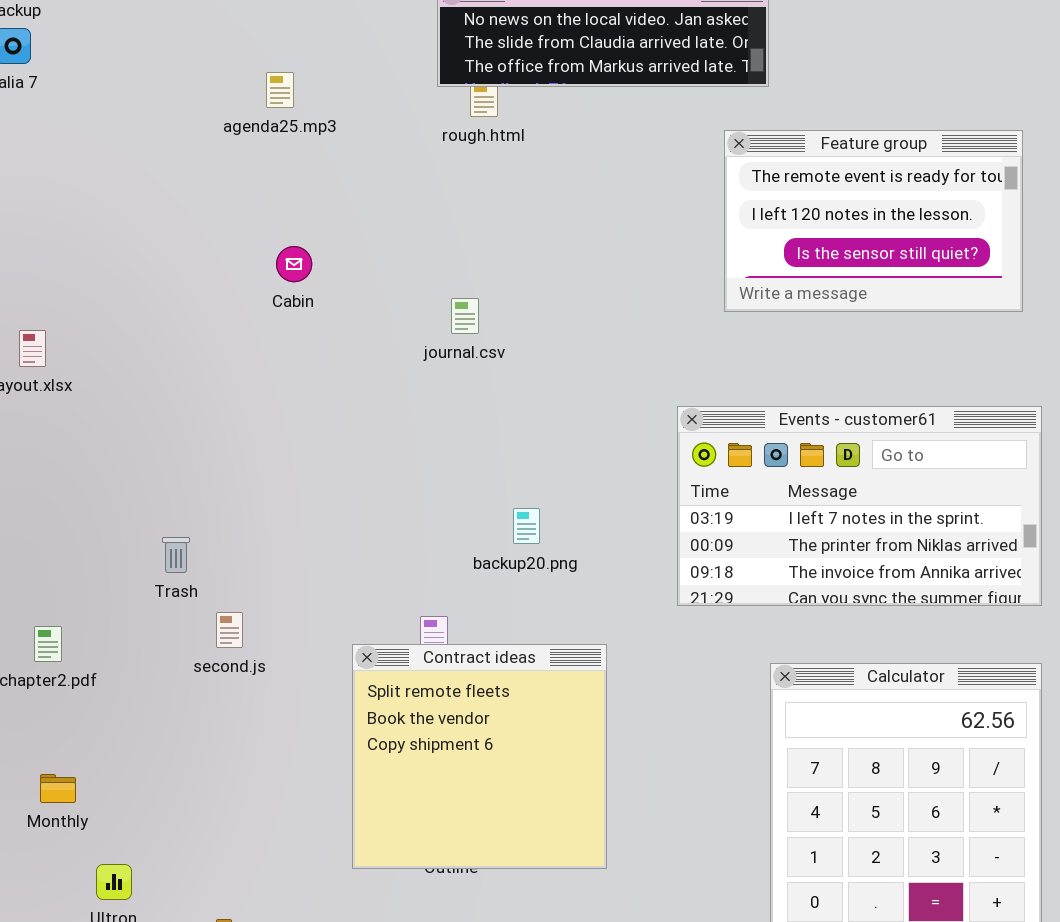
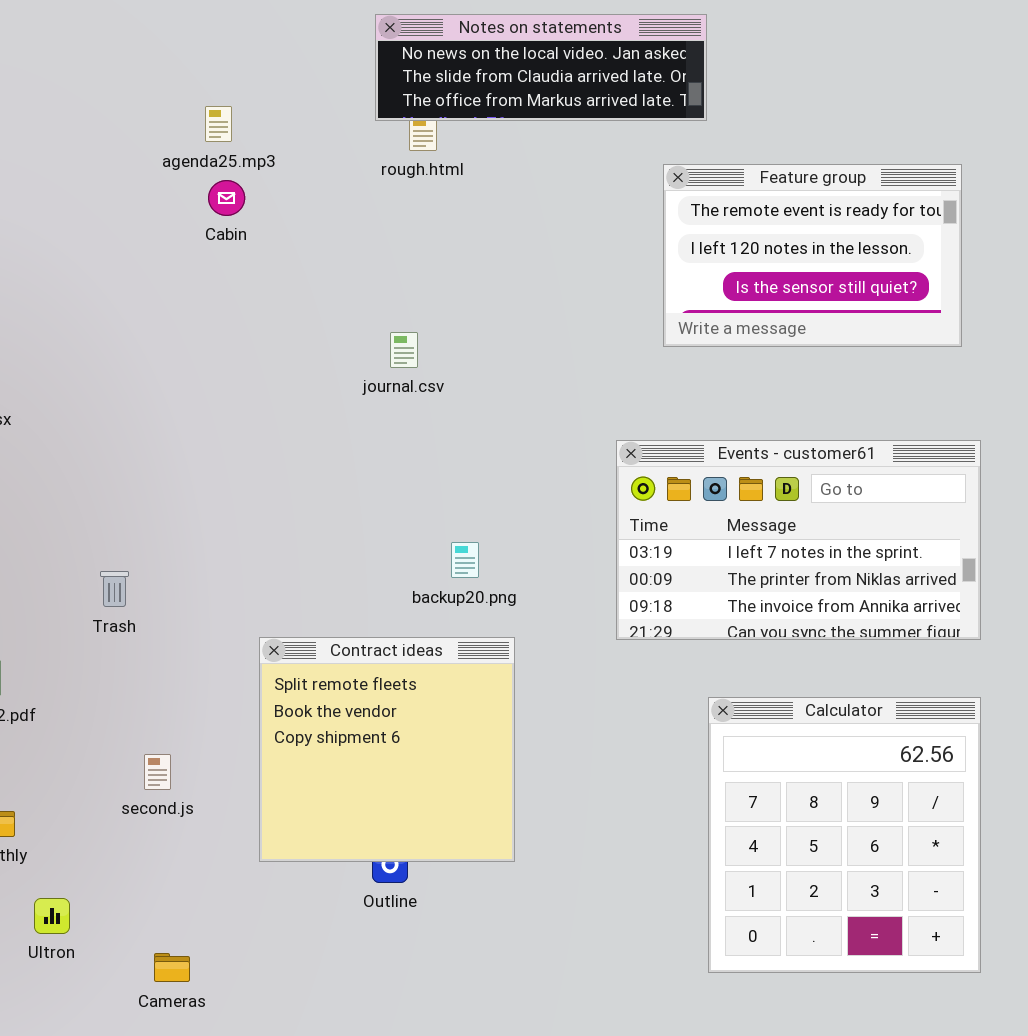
Cabin: [276,246,312,282] -> [208,180,245,216], moved
second.js: [216,612,243,648] -> [144,754,171,790], moved
Contract ideas: [352,644,607,869] -> [259,637,515,862], moved

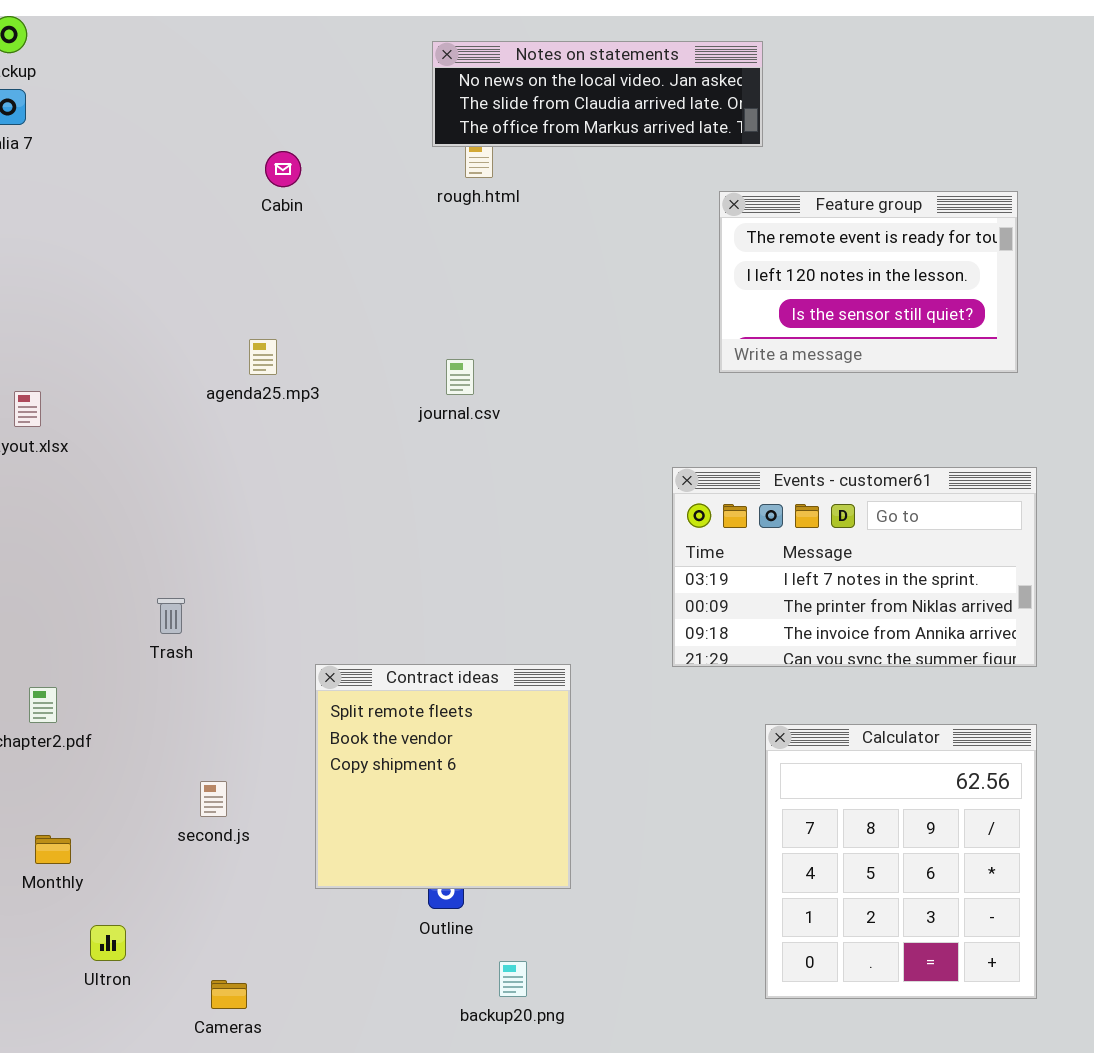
agenda25.mp3: [205,106,232,142] -> [249,339,277,375], moved
Cabin: [208,180,245,216] -> [265,151,301,187], moved
backup20.png: [451,542,479,578] -> [499,961,527,997], moved

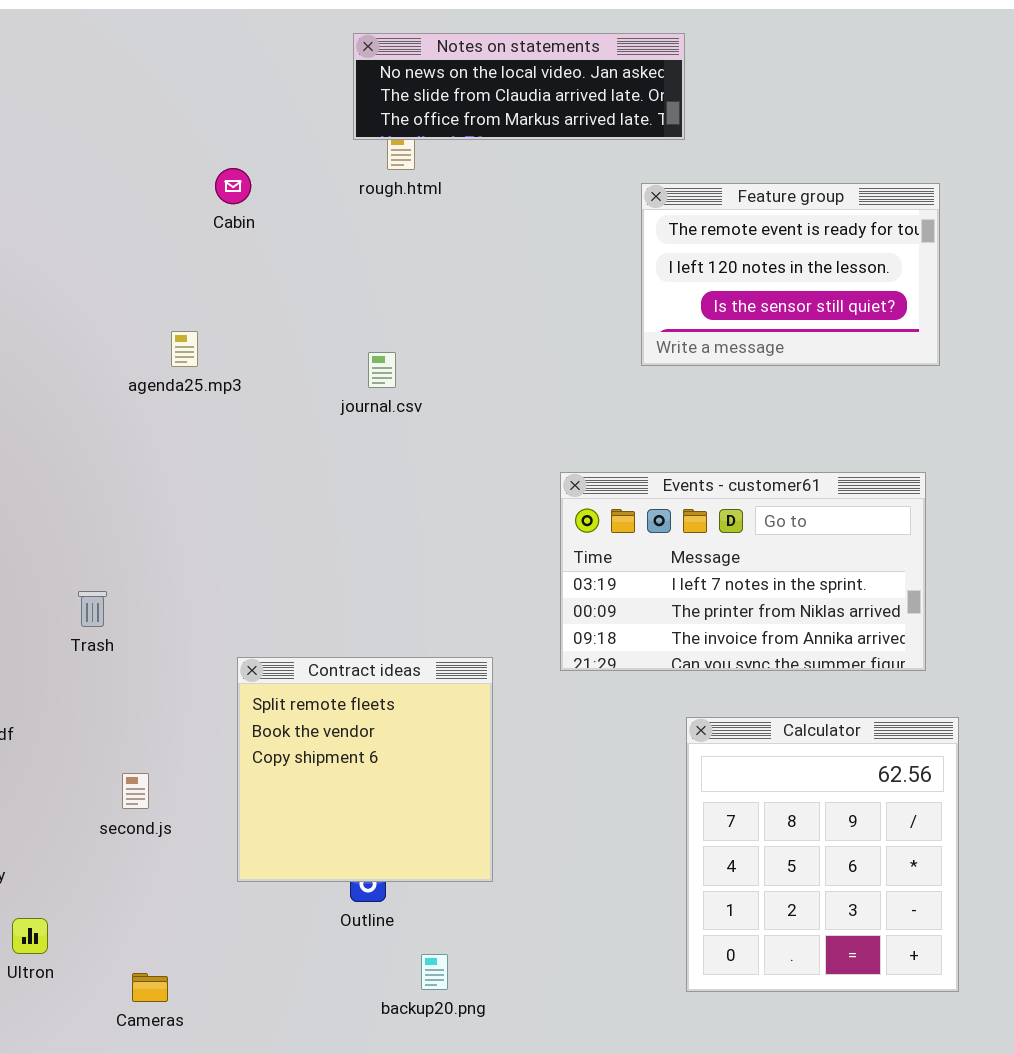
Cabin: [265,151,301,187] -> [215,168,251,204], moved
Events - customer61: [672,467,1037,667] -> [560,472,926,671], moved

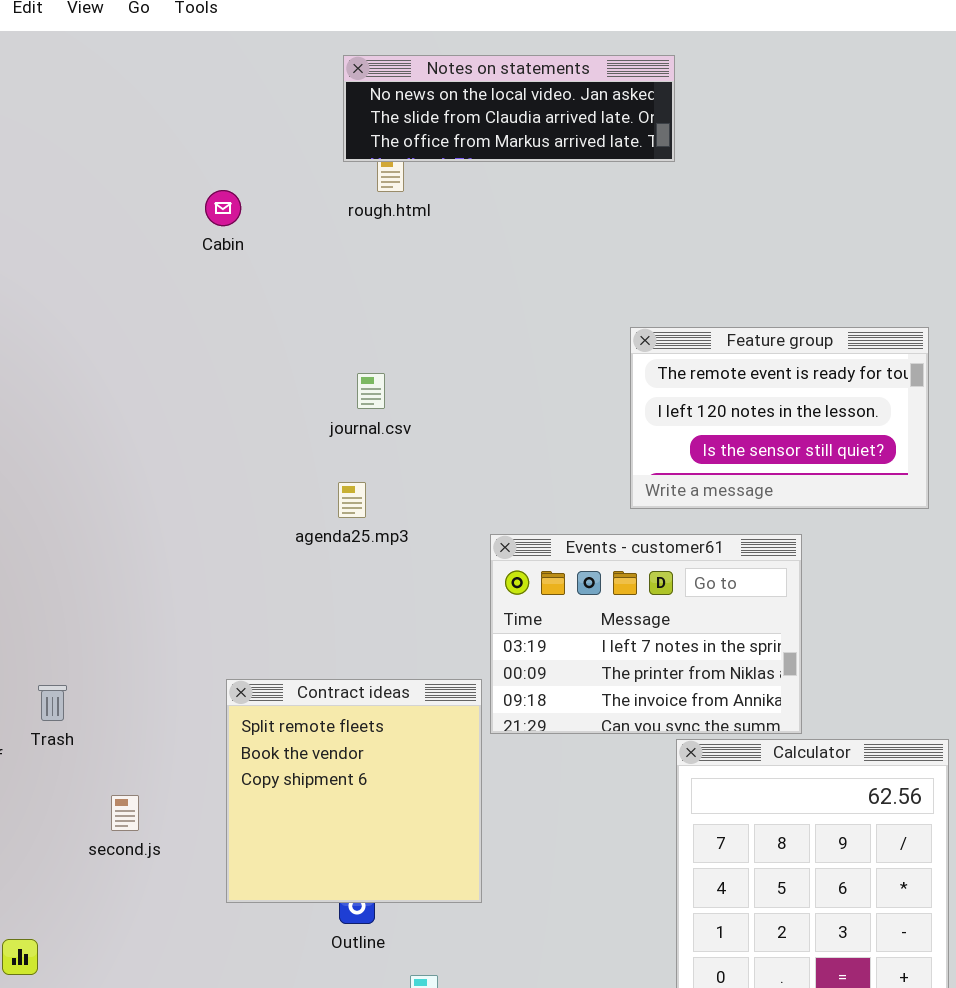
Feature group: [641,183,940,366] -> [630,327,929,509], moved
agenda25.mp3: [171,331,198,367] -> [338,482,366,518], moved
Events - customer61: [560,472,926,671] -> [490,534,802,734], moved, resized
Trash: [78,591,107,627] -> [38,685,67,721], moved

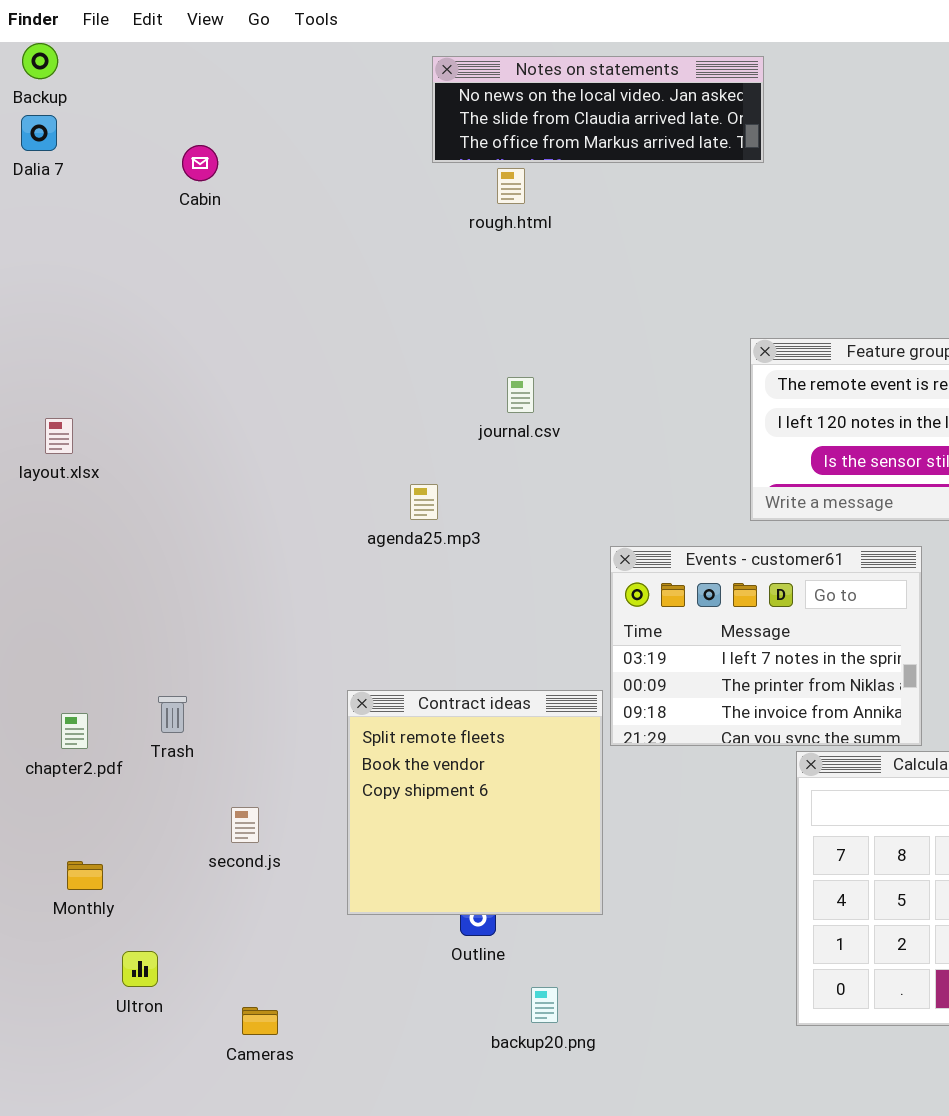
Notes on statements: [343,55,675,162] -> [432,56,764,163], moved
Cabin: [205,190,241,226] -> [182,145,218,181], moved
journal.csv: [357,373,385,409] -> [507,377,534,413], moved
agenda25.mp3: [338,482,366,518] -> [410,484,438,520], moved

